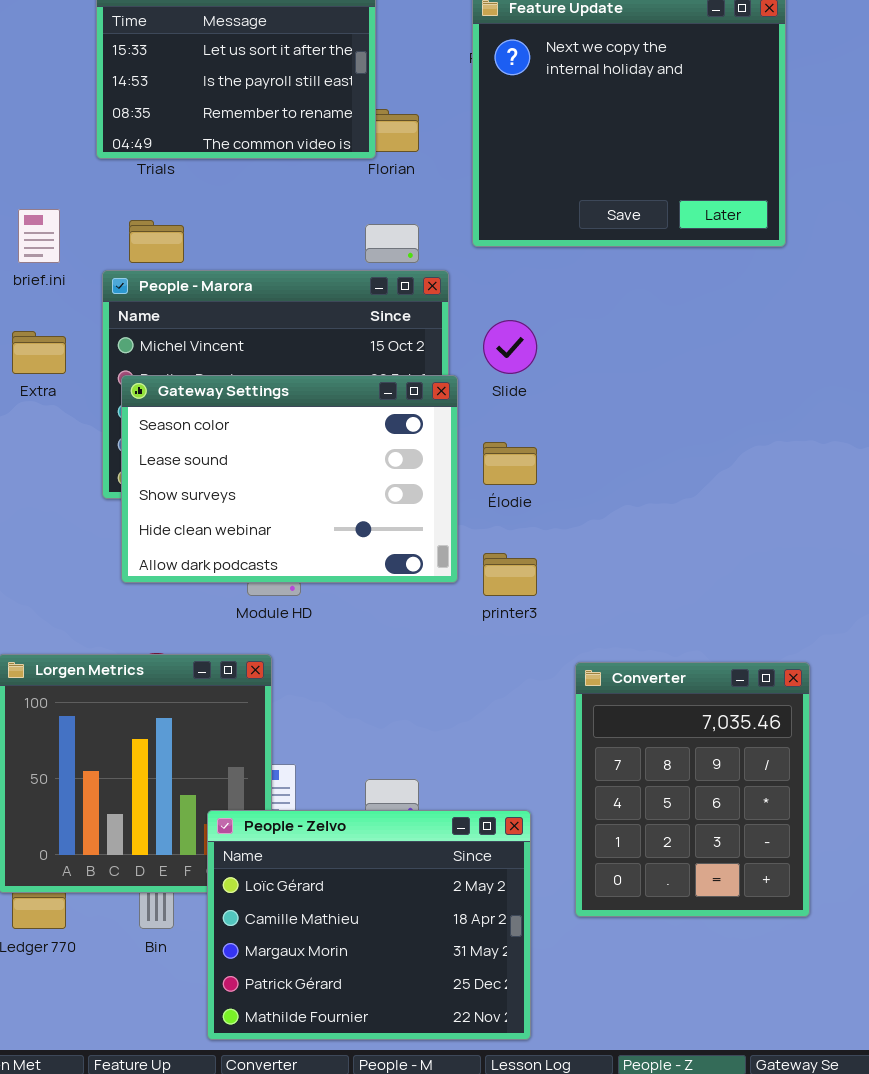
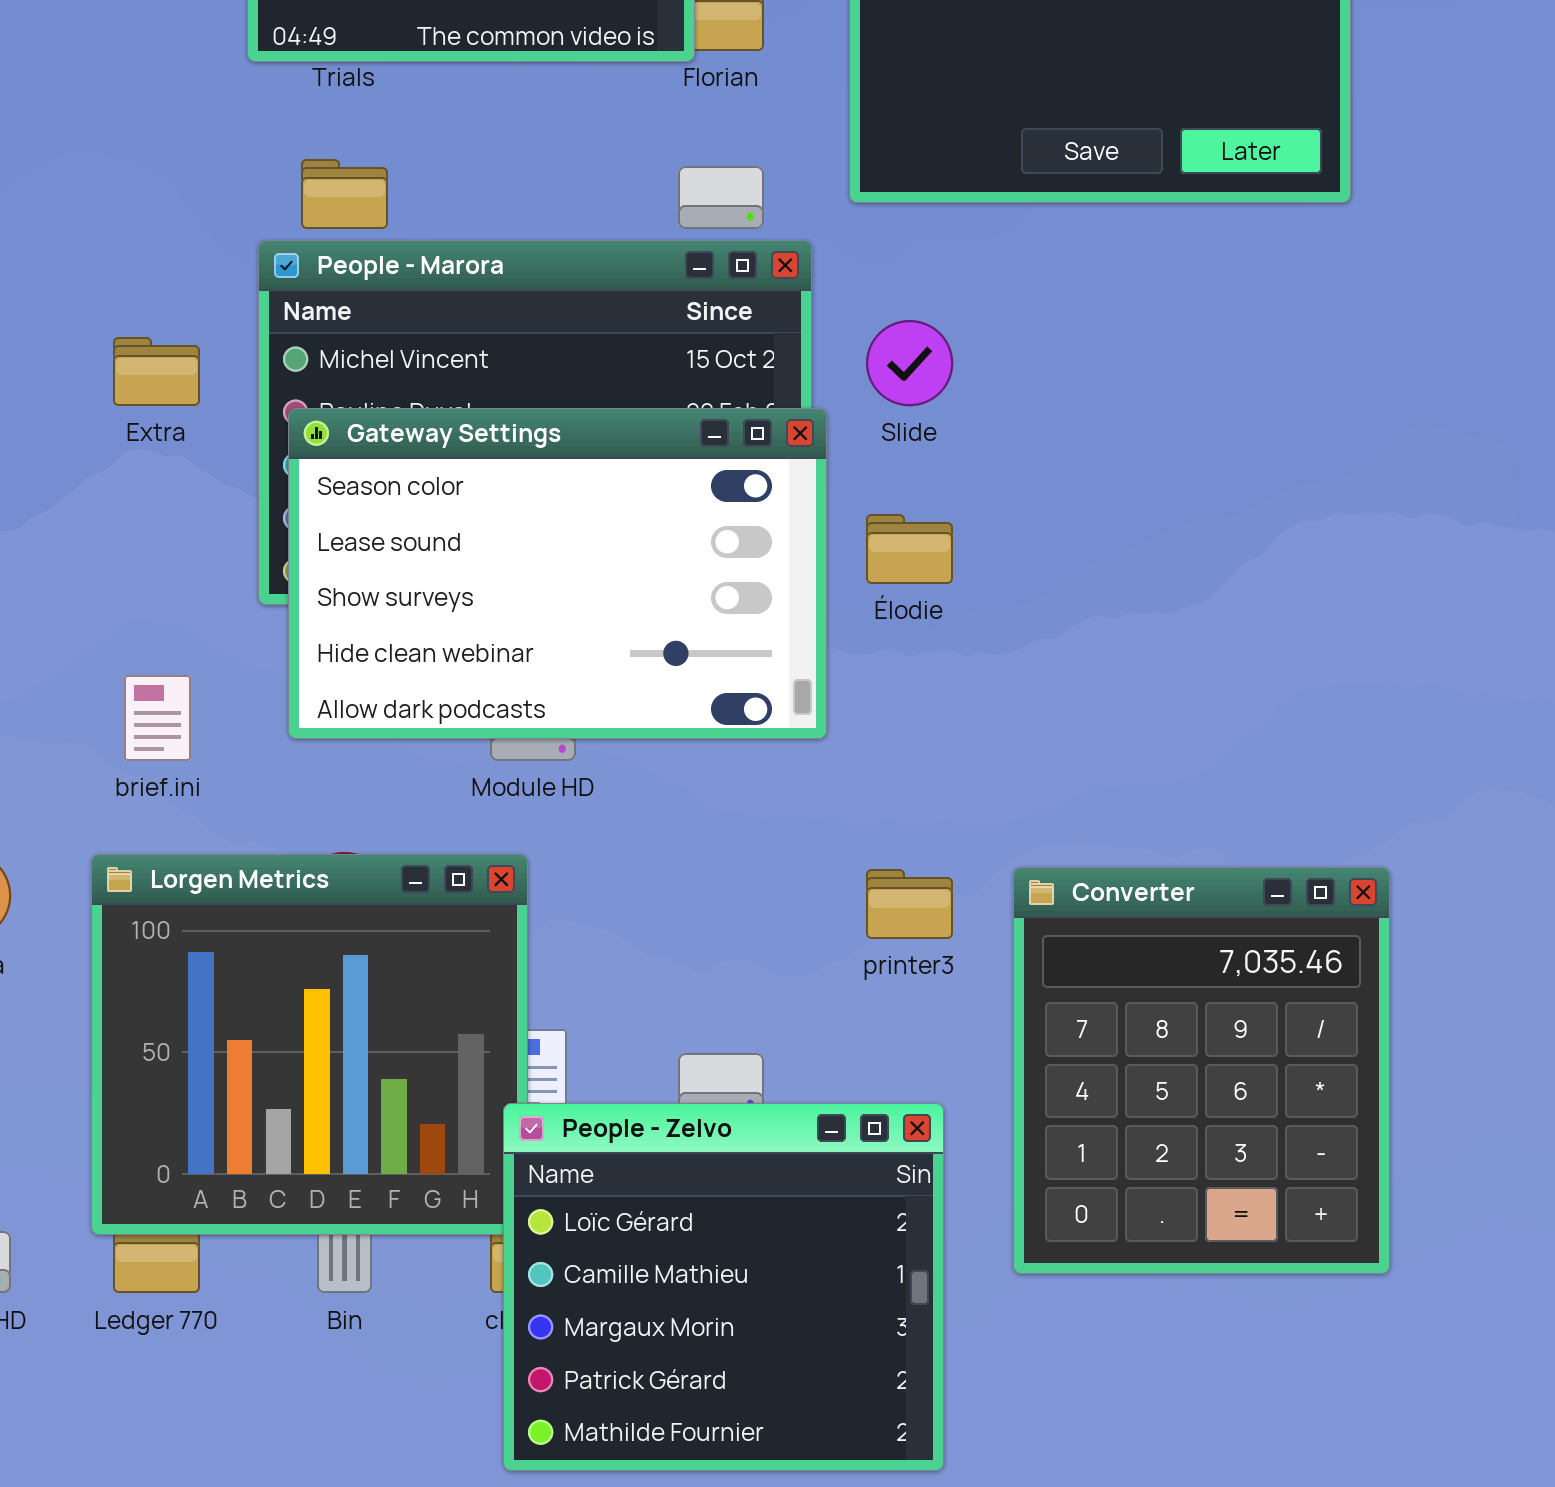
brief.ini: [18,209,60,263] -> [124,675,191,761], moved
printer3: [483,553,537,596] -> [866,869,953,939], moved
People - Zelvo: [207,810,531,1040] -> [503,1103,944,1471], resized

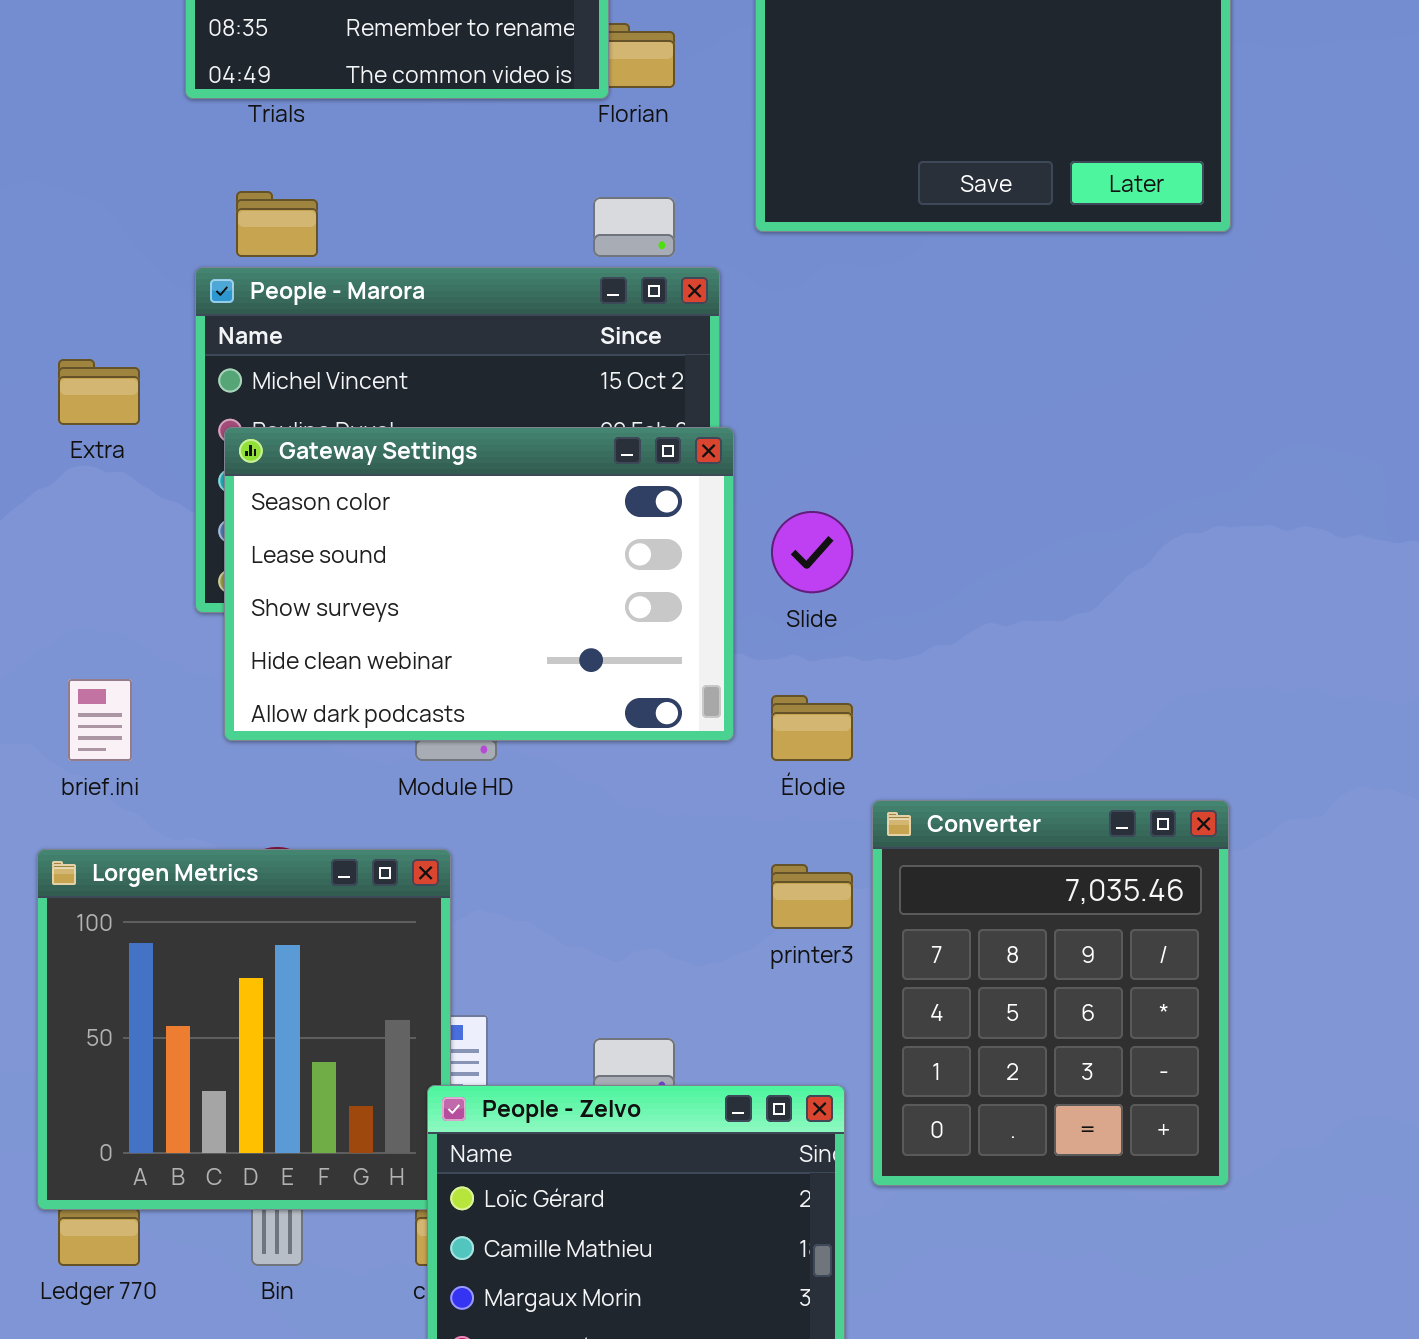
Slide: [866,320,953,406] -> [771,511,853,593], moved
Élodie: [866,514,953,584] -> [771,695,853,761], moved
Converter: [1013,867,1390,1274] -> [872,800,1229,1186], moved

